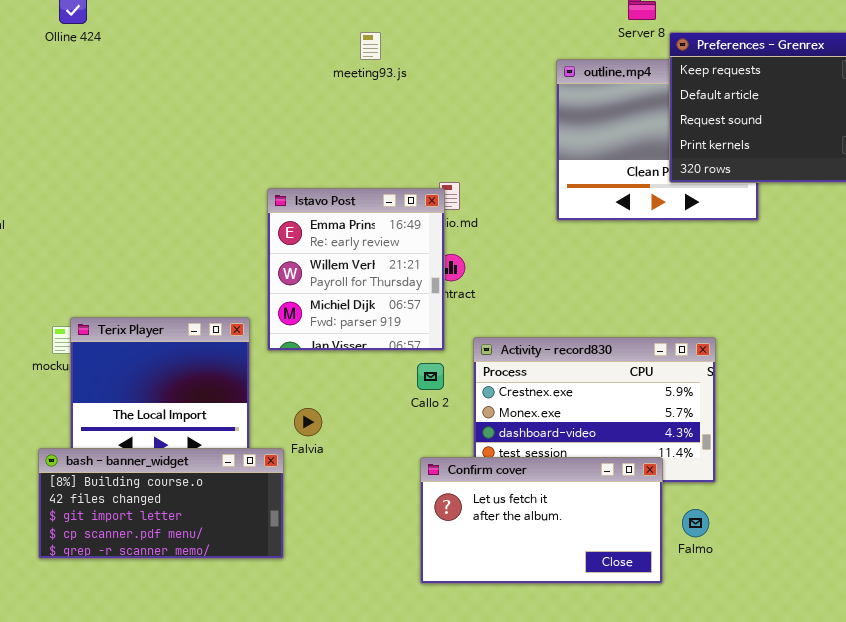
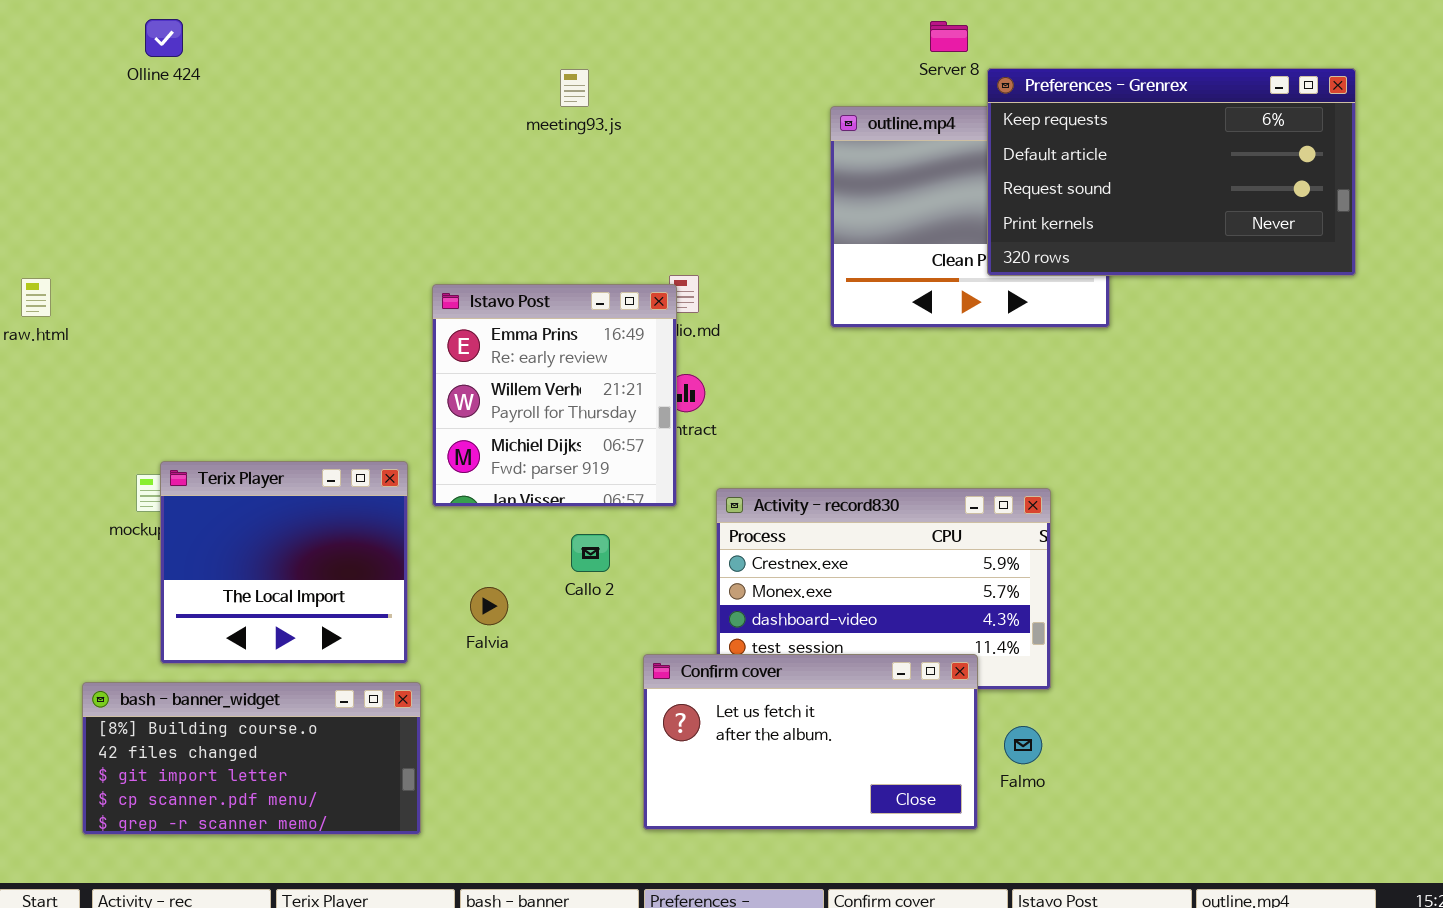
Callo 2: [417,363,444,390] -> [571,534,610,572], moved
bash - banner_widget: [38,448,284,559] -> [82,682,421,835], moved

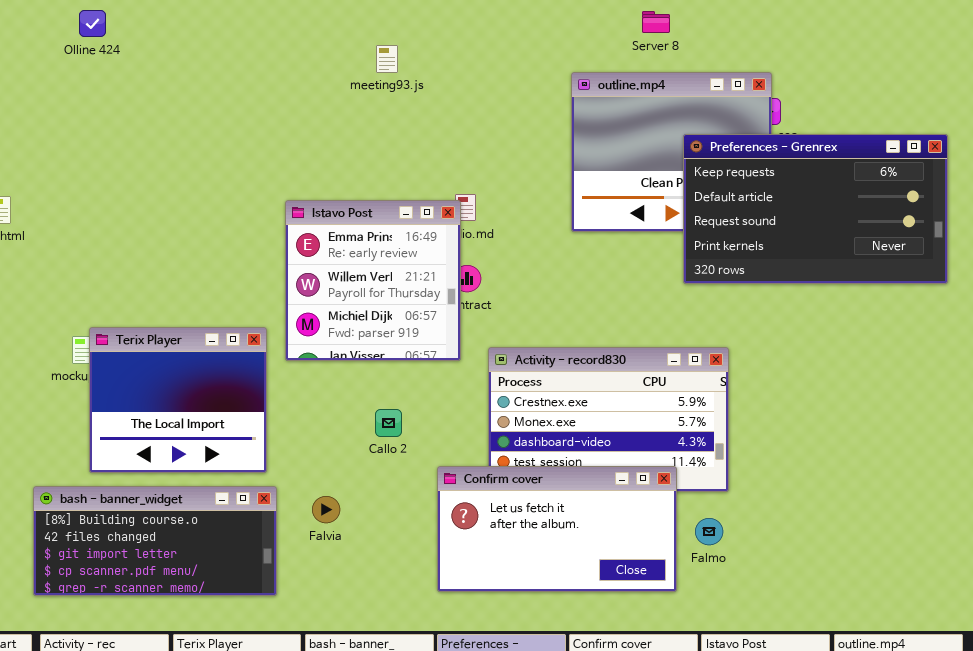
Preferences - Grenrex: [987,68,1356,276] -> [683,134,948,284], moved
Callo 2: [571,534,610,572] -> [375,409,402,437], moved
Falvia: [470,587,508,625] -> [312,496,340,523], moved

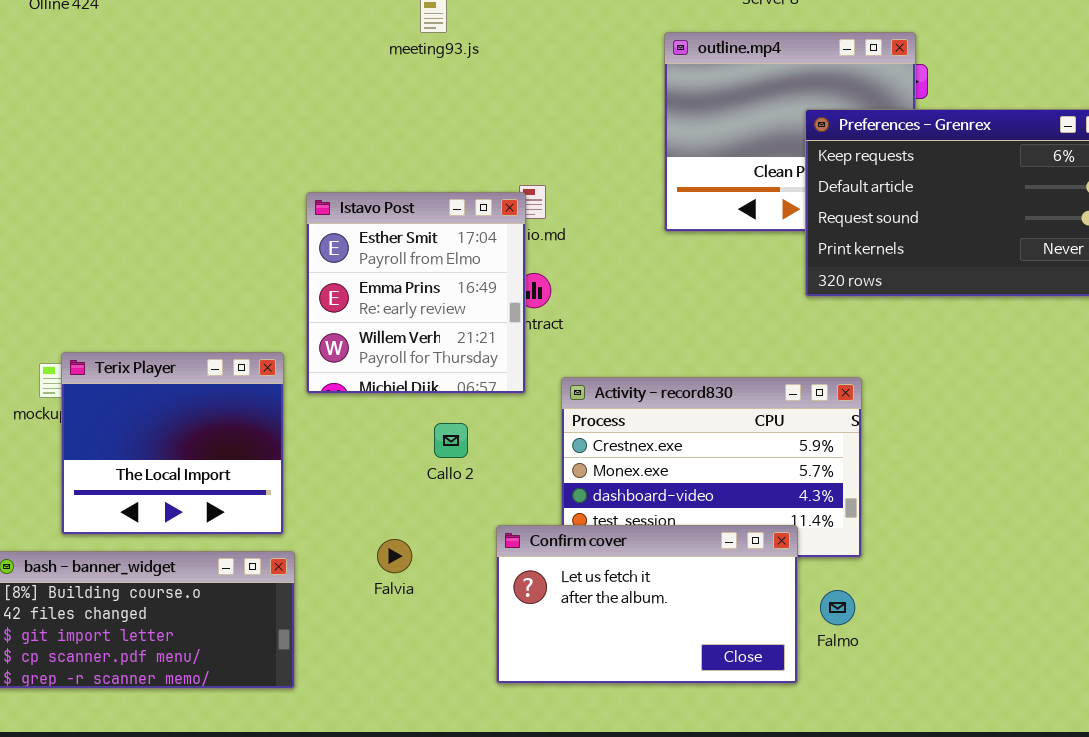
Istavo Post: [285,200,461,361] -> [306,192,526,394], scrolled up 1 row
Callo 2: [375,409,402,437] -> [434,423,468,458], moved
Falvia: [312,496,340,523] -> [377,539,412,573], moved

